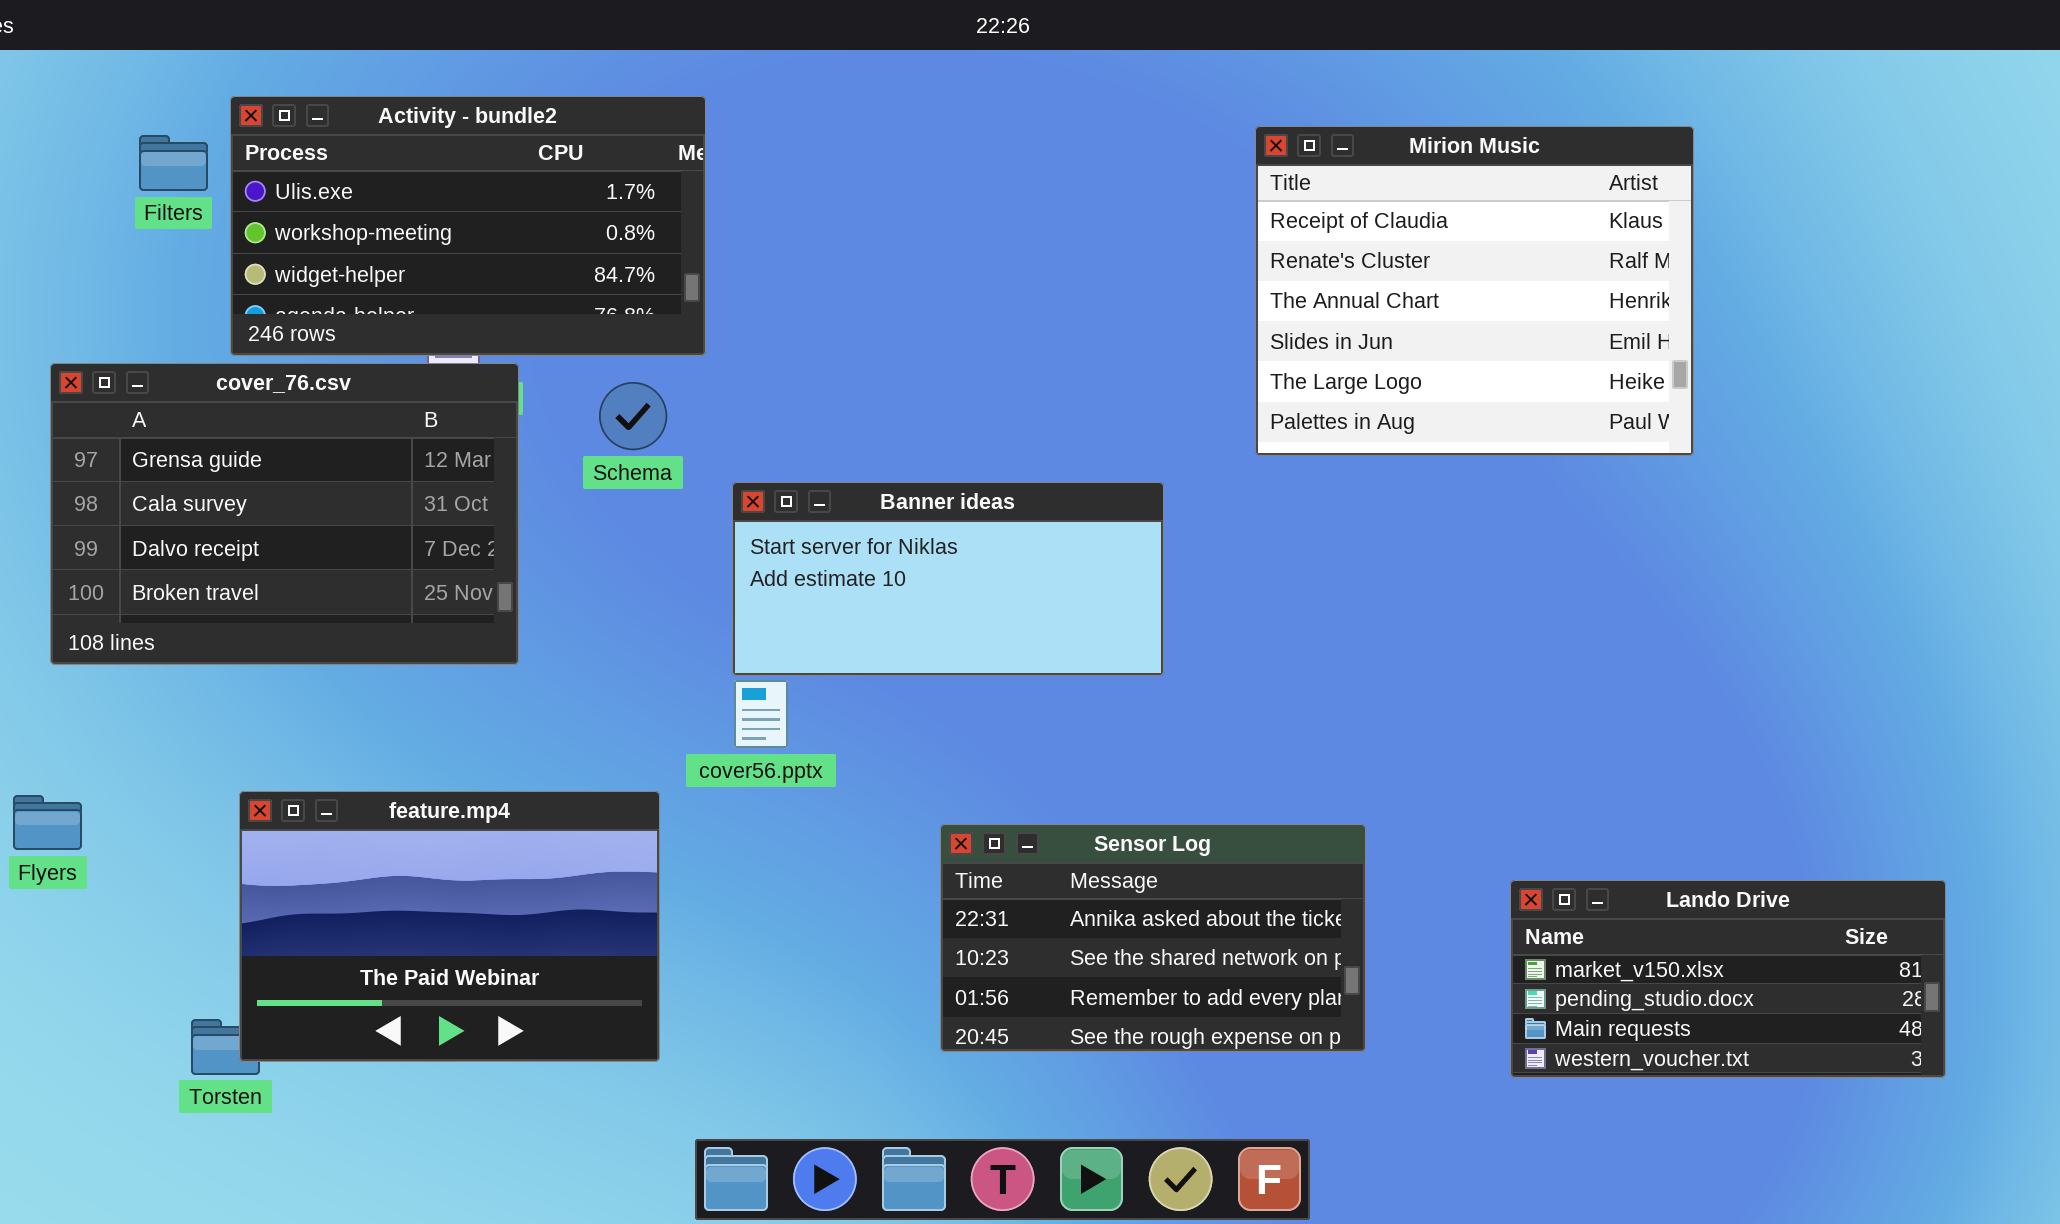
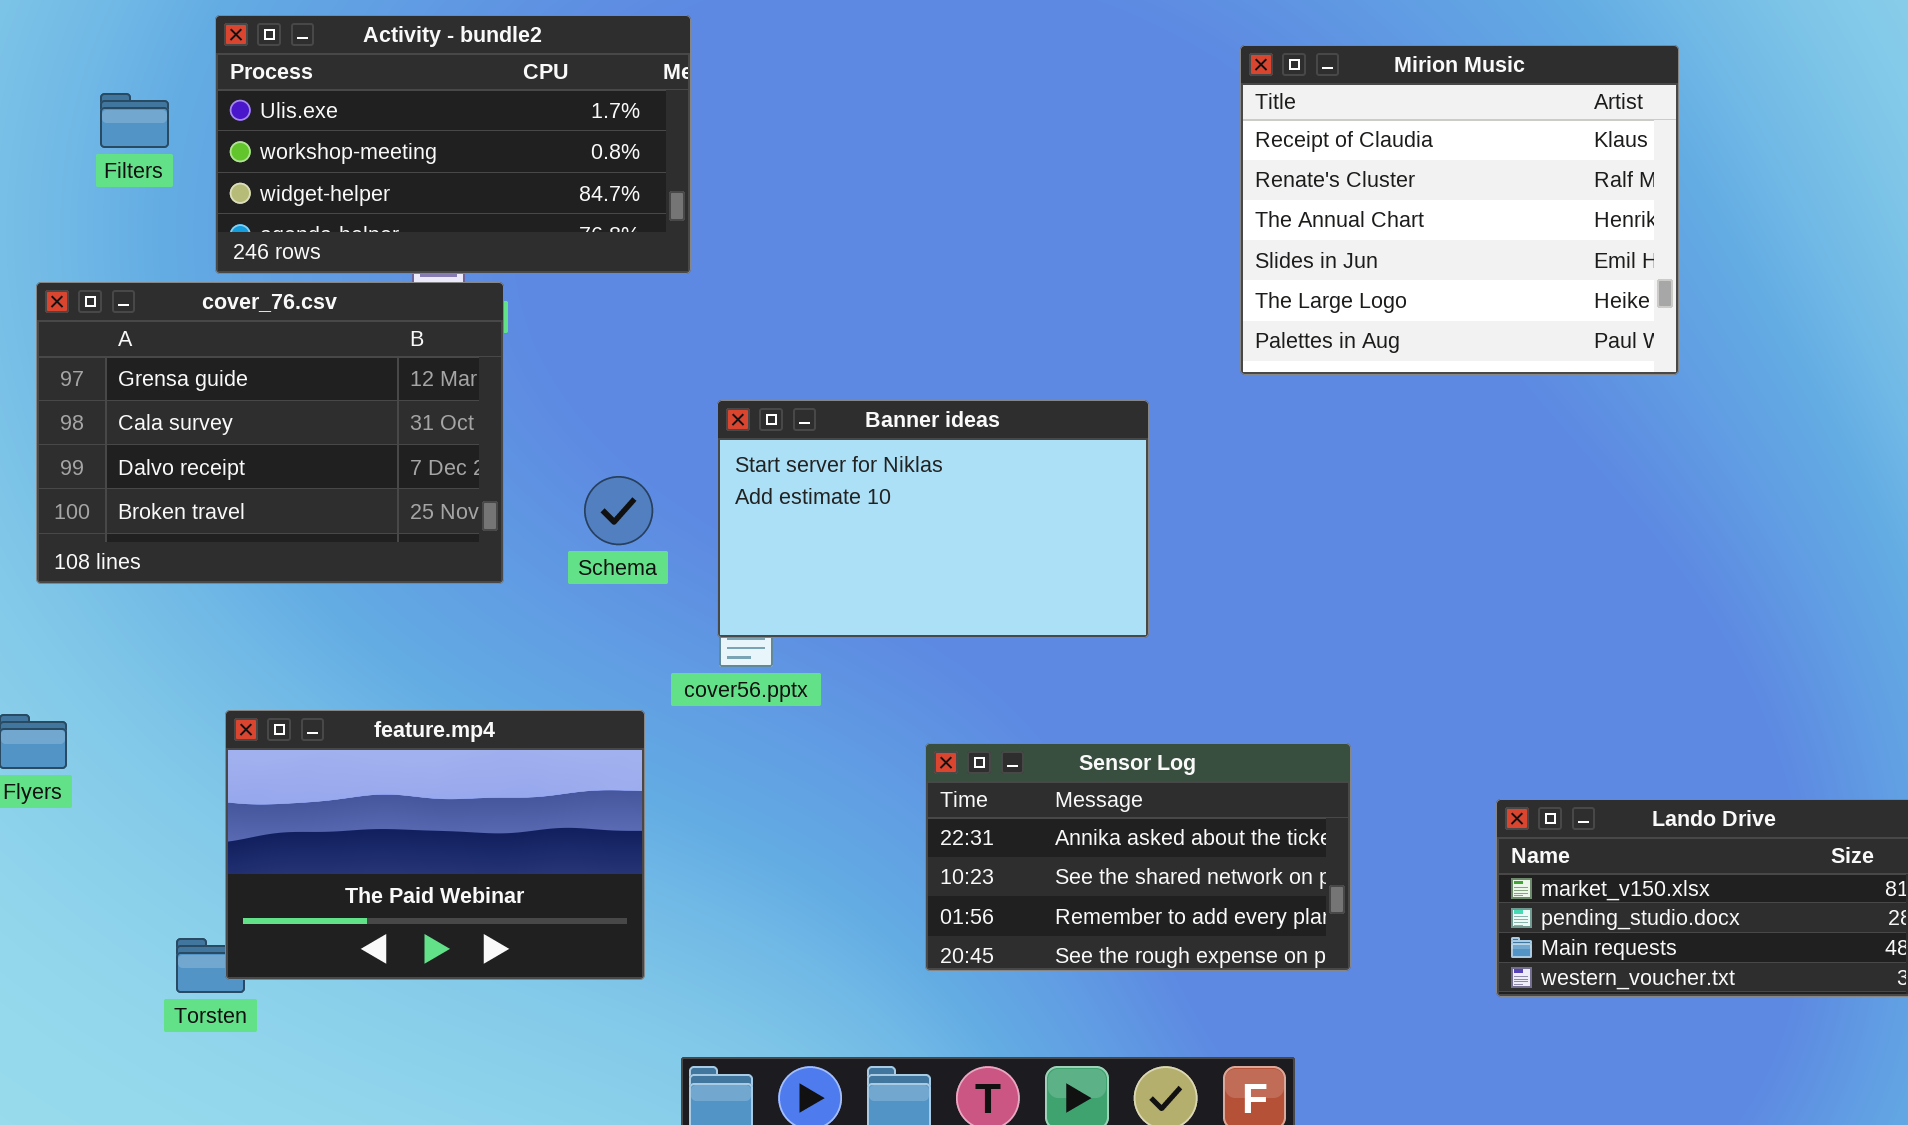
Filters: [139,135,208,191] -> [100,93,169,148], moved
Schema: [599,382,667,450] -> [584,476,653,545], moved
Banner ideas: [732,482,1164,676] -> [717,400,1149,638], resized

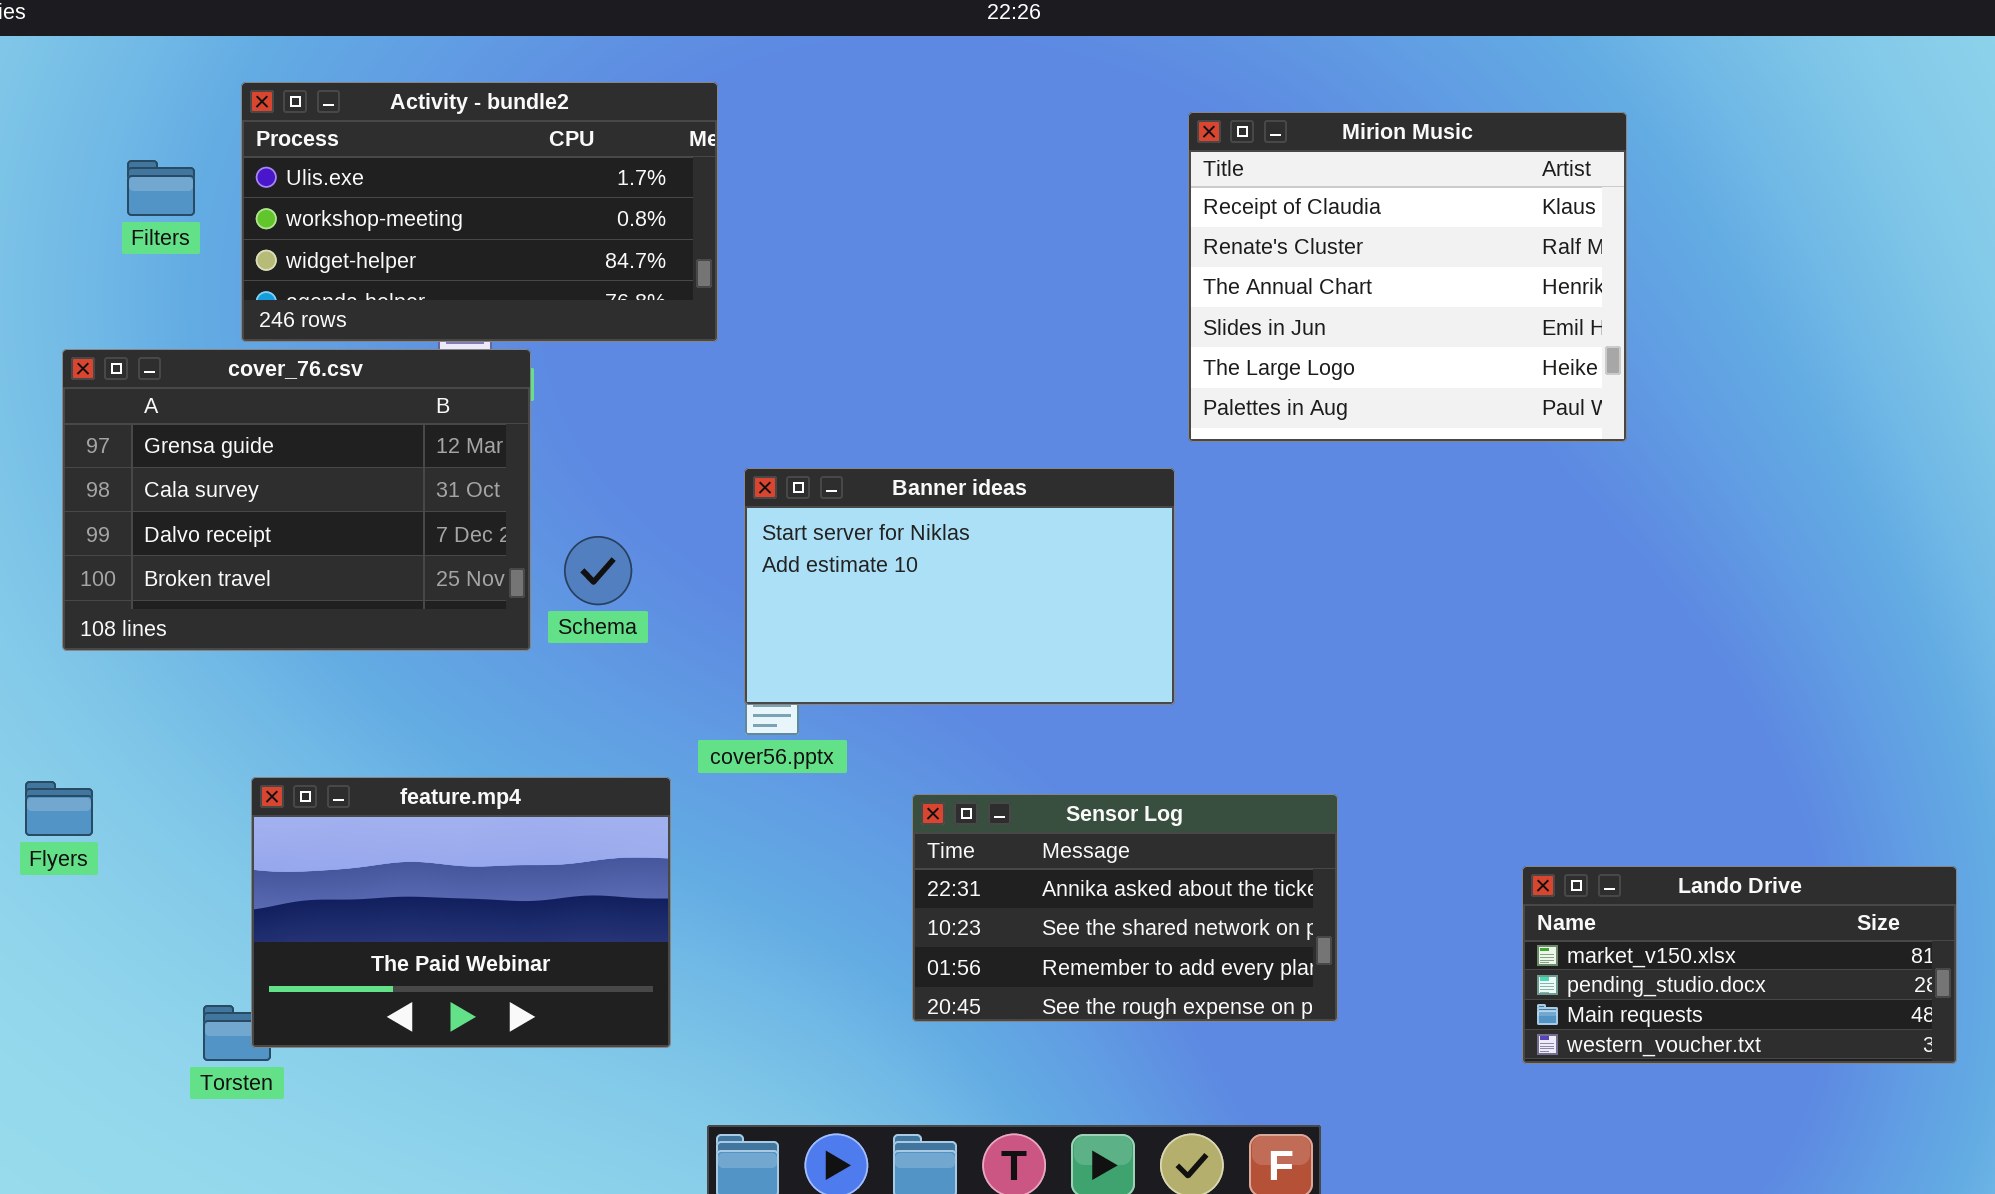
Mirion Music: [1240,45,1679,375] -> [1188,112,1627,442], moved
Schema: [584,476,653,545] -> [564,536,632,605], moved
Sensor Log: [925,743,1351,971] -> [912,794,1338,1022], moved

